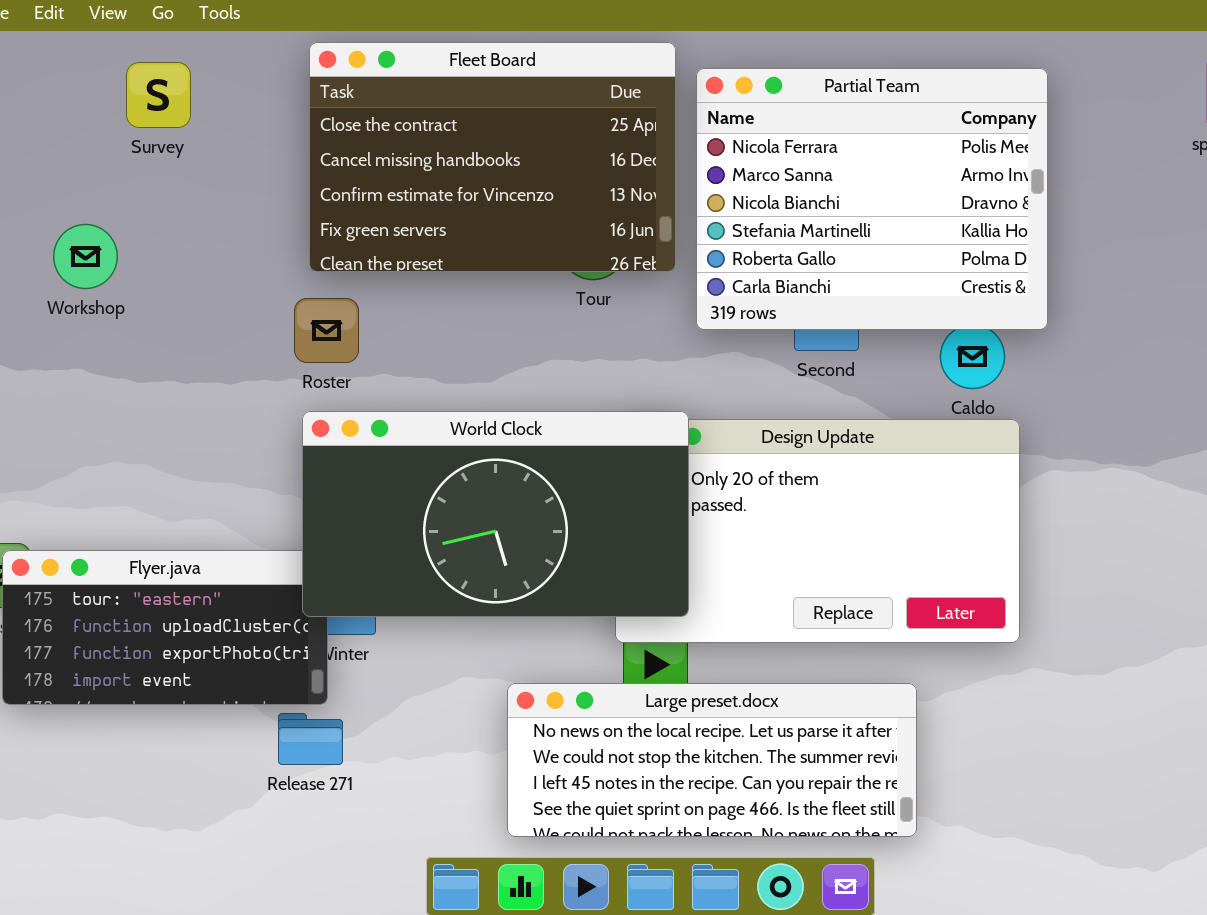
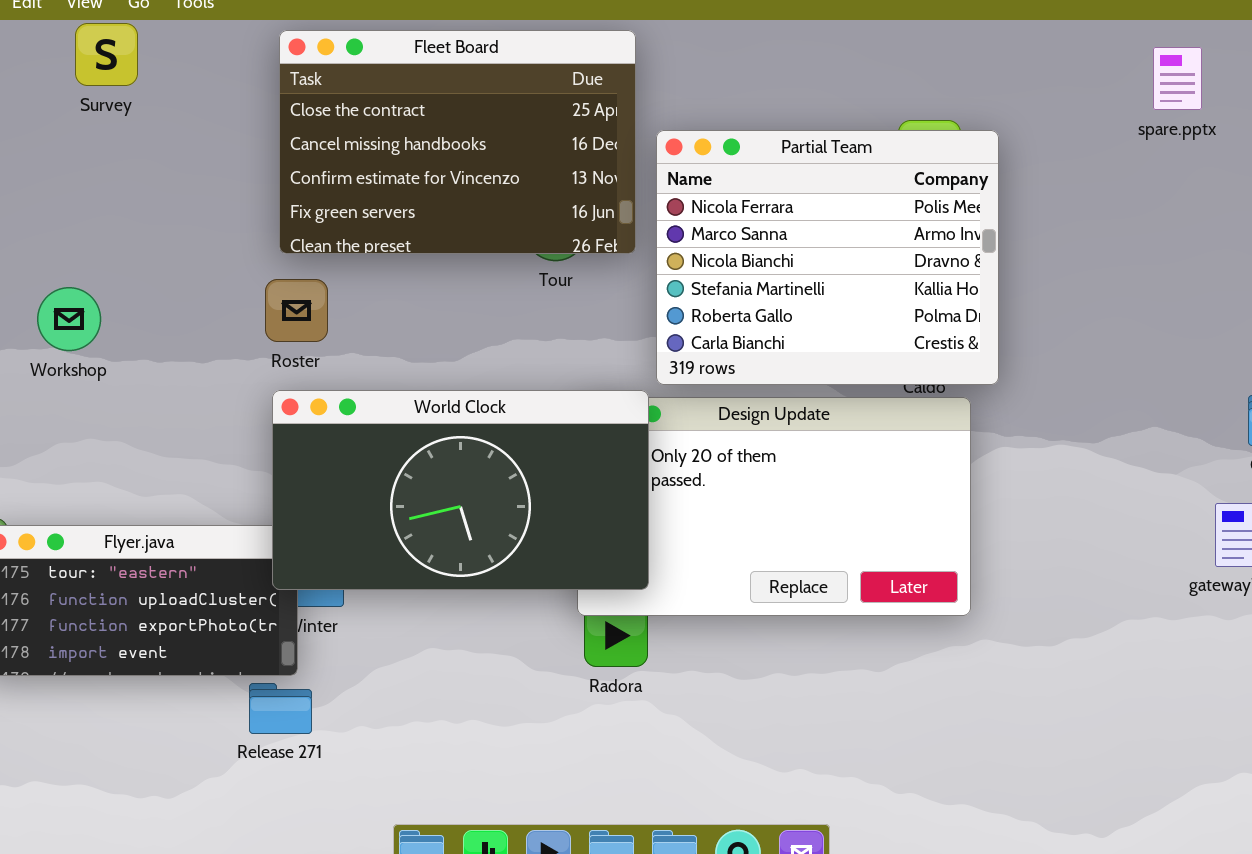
Survey: [126,62,191,128] -> [75,23,138,86], moved
Partial Team: [696,68,1048,330] -> [656,130,999,385], moved
Workshop: [53,224,118,289] -> [37,287,101,351], moved
Large preset.docx: [507,683,917,837] -> none, closed

